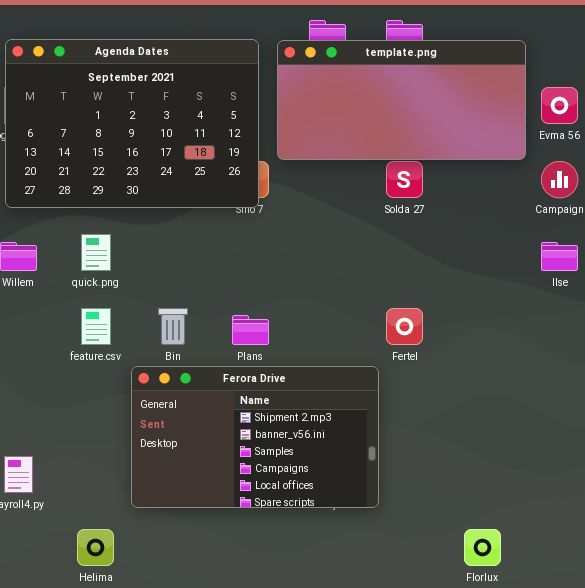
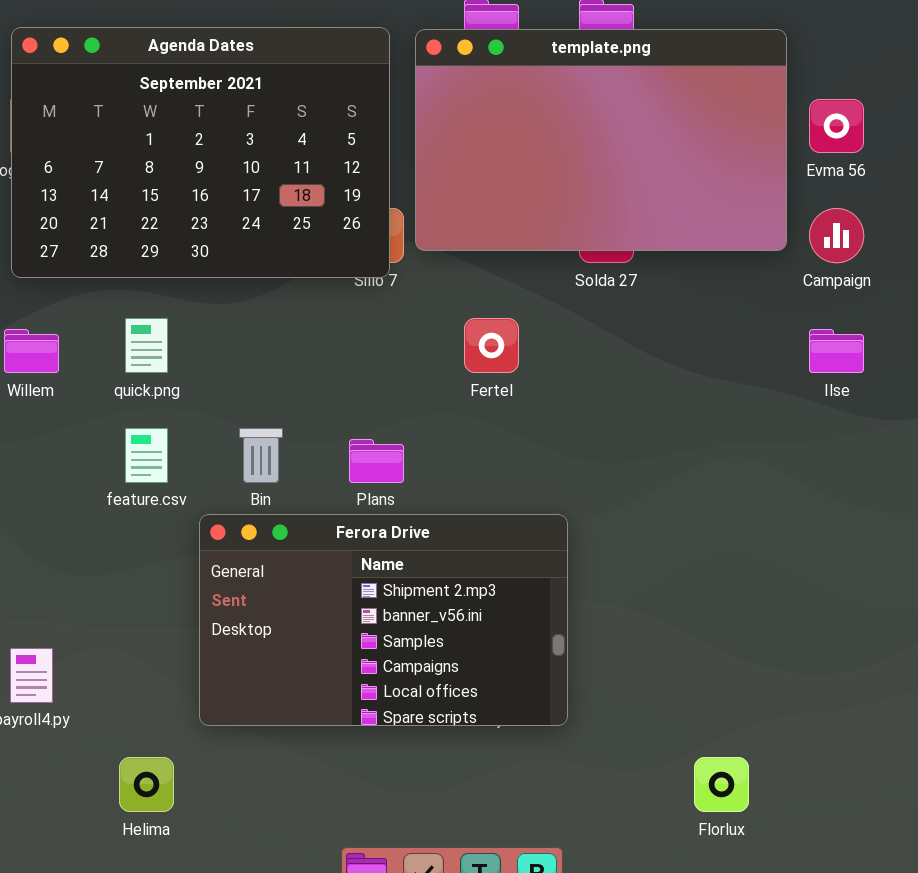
template.png: [277,40,526,160] -> [415,29,787,251], resized
Fertel: [386,308,423,345] -> [464,318,519,373], moved

